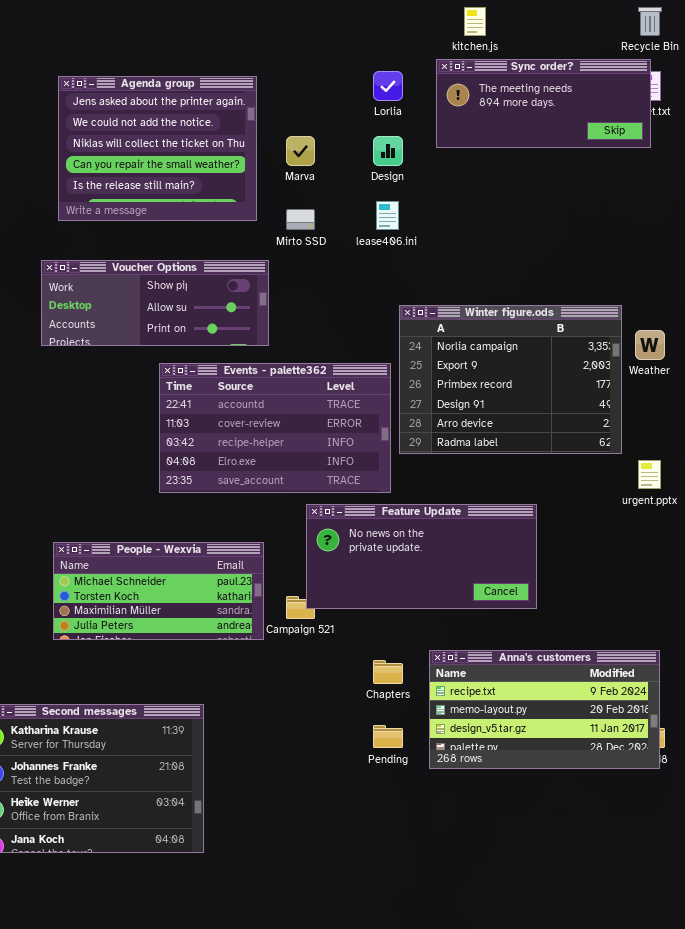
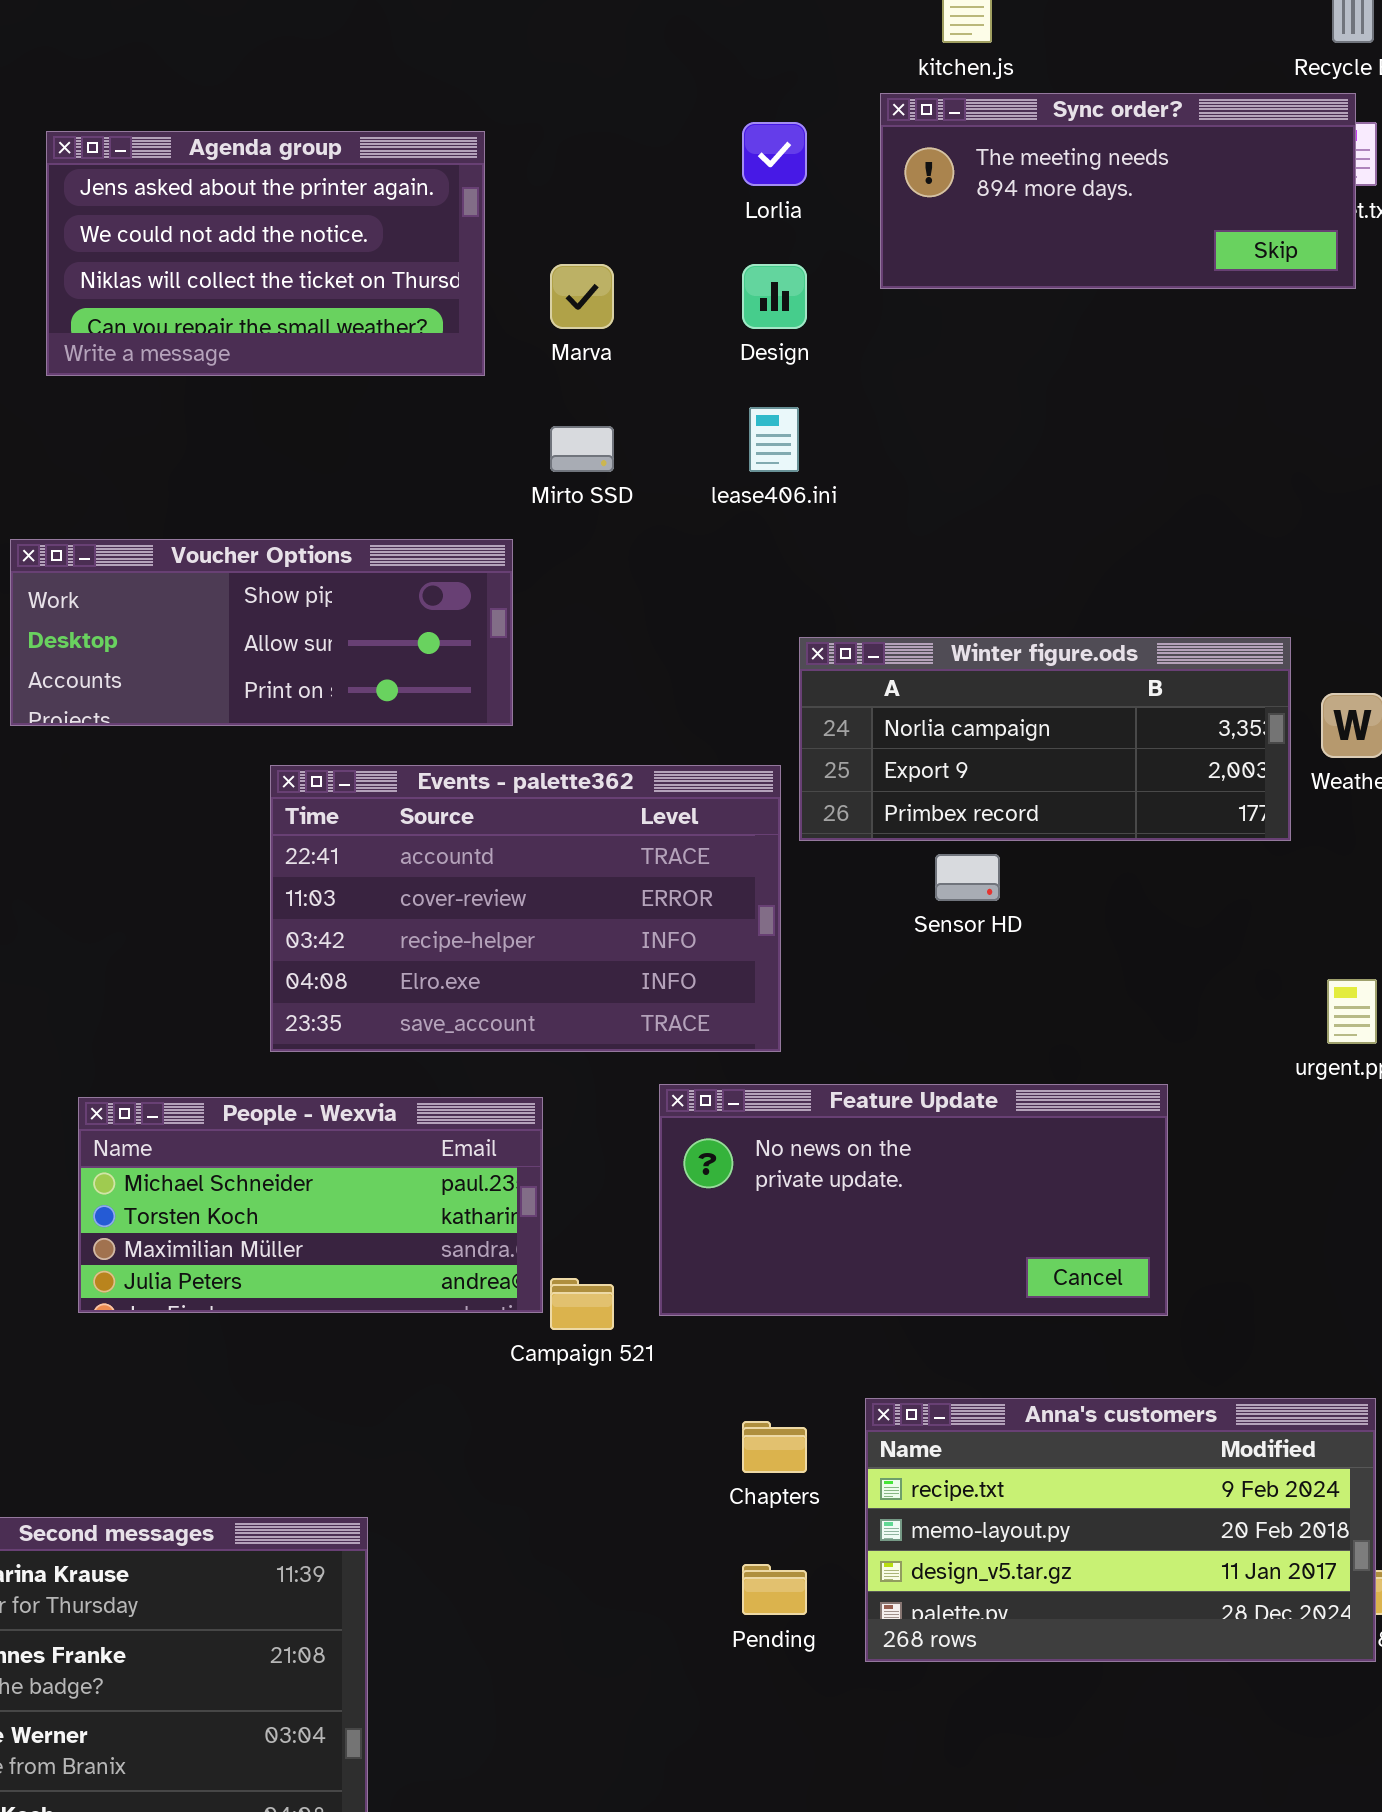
Agenda group: [58,76,257,221] -> [46,131,485,376], resized
Winter figure.ods: [399,305,622,454] -> [799,637,1291,841], resized
Feature Update: [306,504,537,609] -> [659,1084,1168,1316], moved
People - Wexvia: [53,542,264,640] -> [78,1097,543,1313], moved

